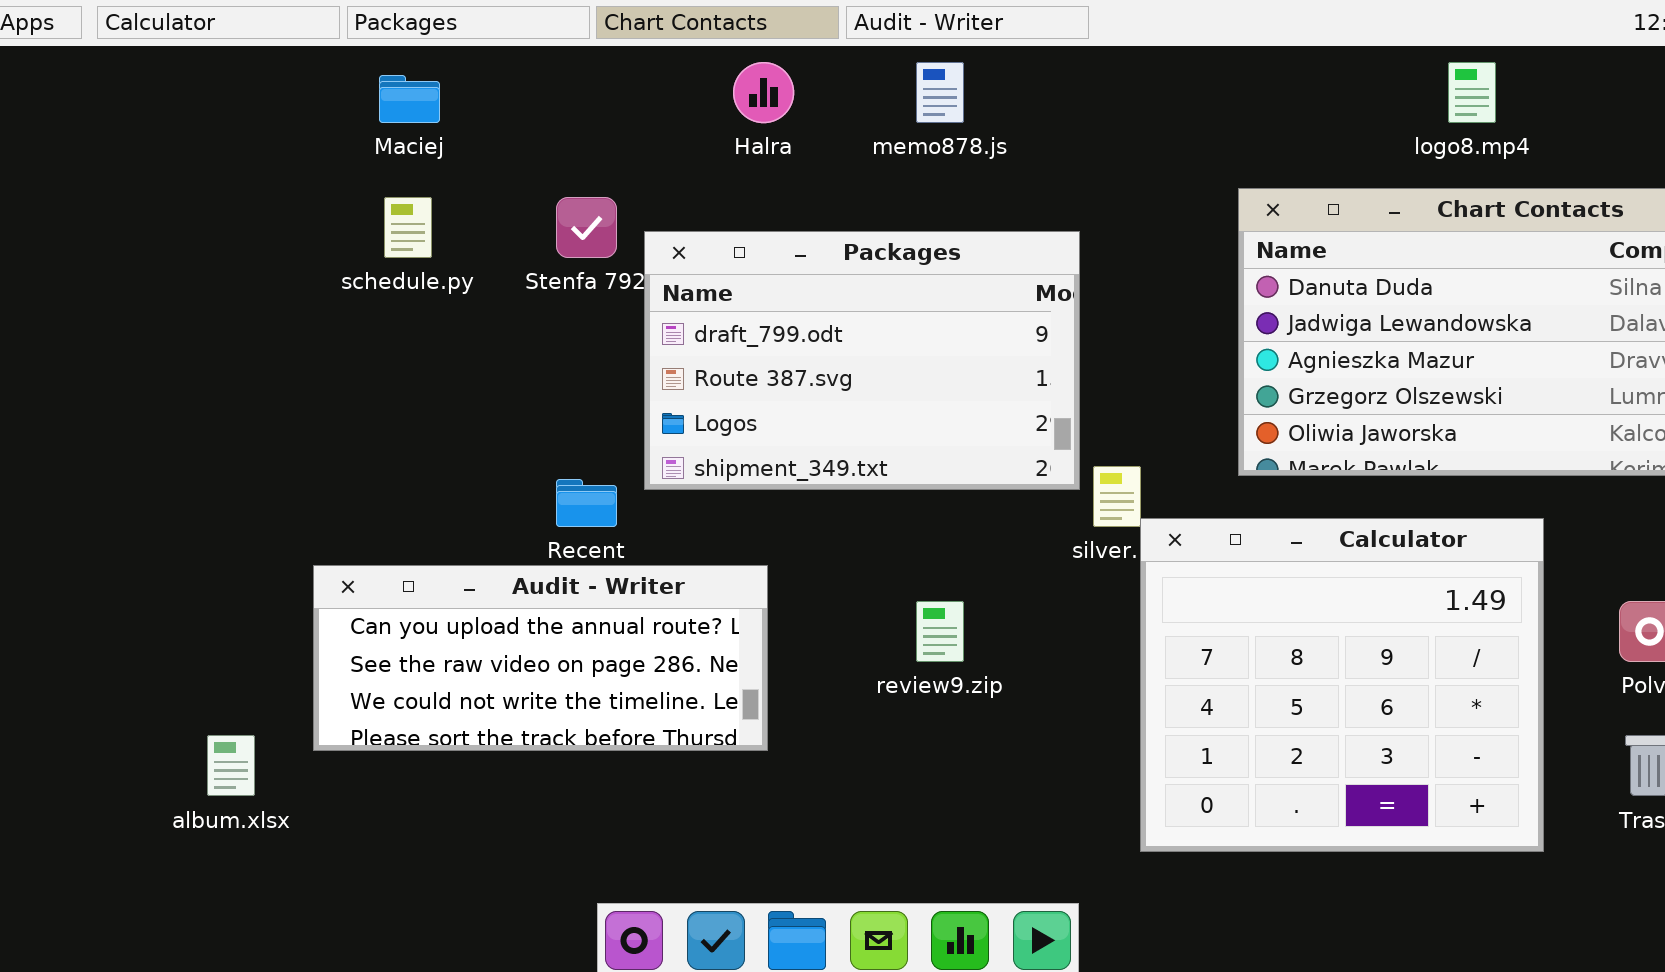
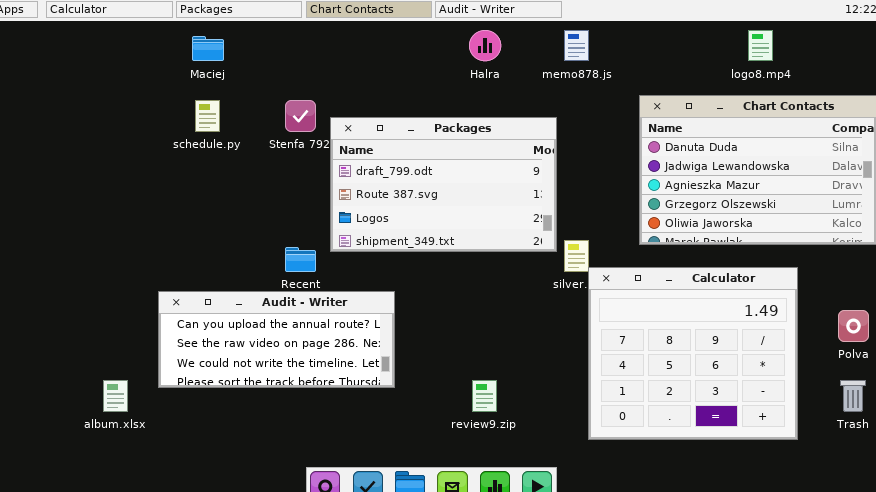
Halra: [733,62,794,123] -> [469,30,501,61], moved
memo878.js: [916,62,964,123] -> [564,30,589,61], moved
review9.zip: [916,601,964,662] -> [472,380,497,412], moved

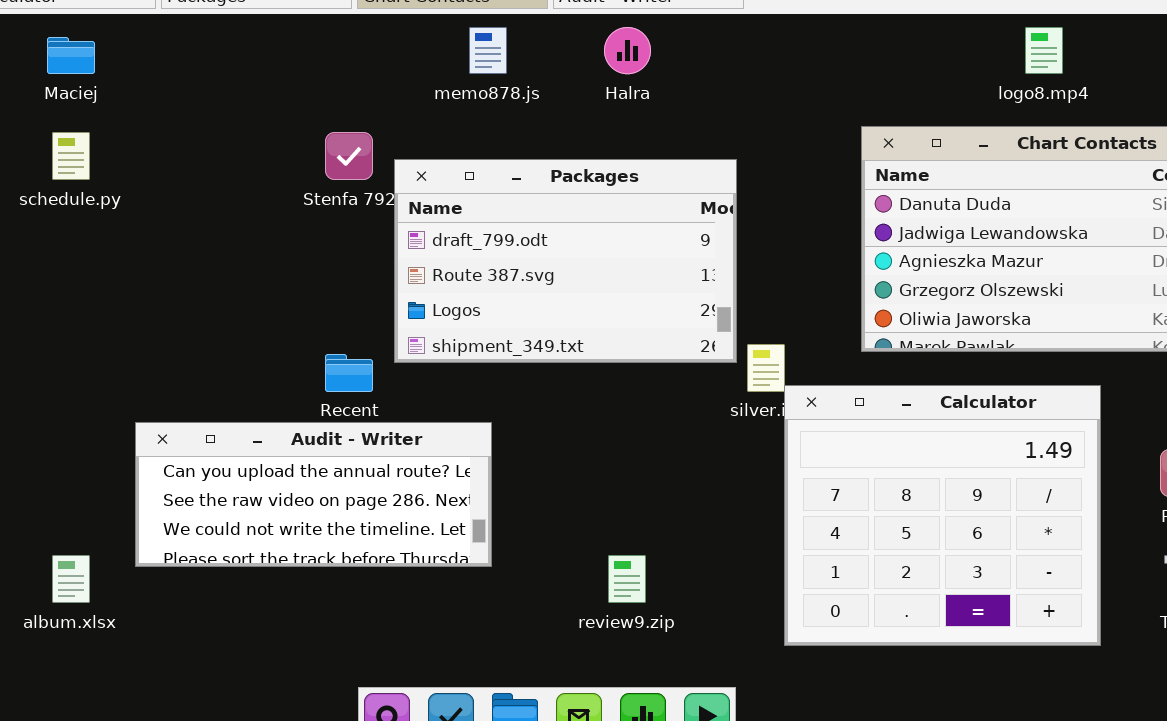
memo878.js: [564,30,589,61] -> [469,27,507,74], moved
Maciej: [192,36,224,61] -> [47,37,95,74], moved
schedule.py: [195,100,220,132] -> [52,132,90,180], moved

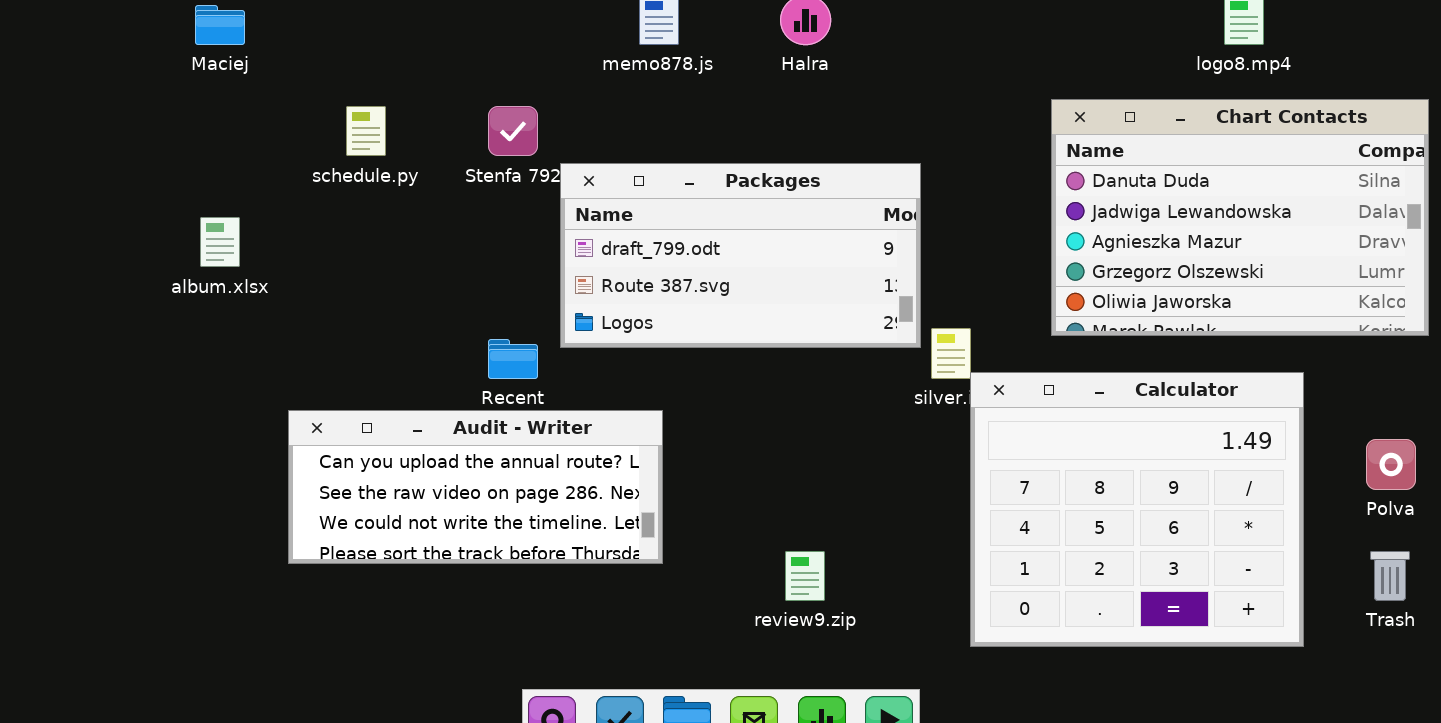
schedule.py: [52,132,90,180] -> [346,106,386,156], moved
Packages: [394,159,737,363] -> [560,163,921,348], resized
album.xlsx: [52,555,90,603] -> [200,217,240,267], moved

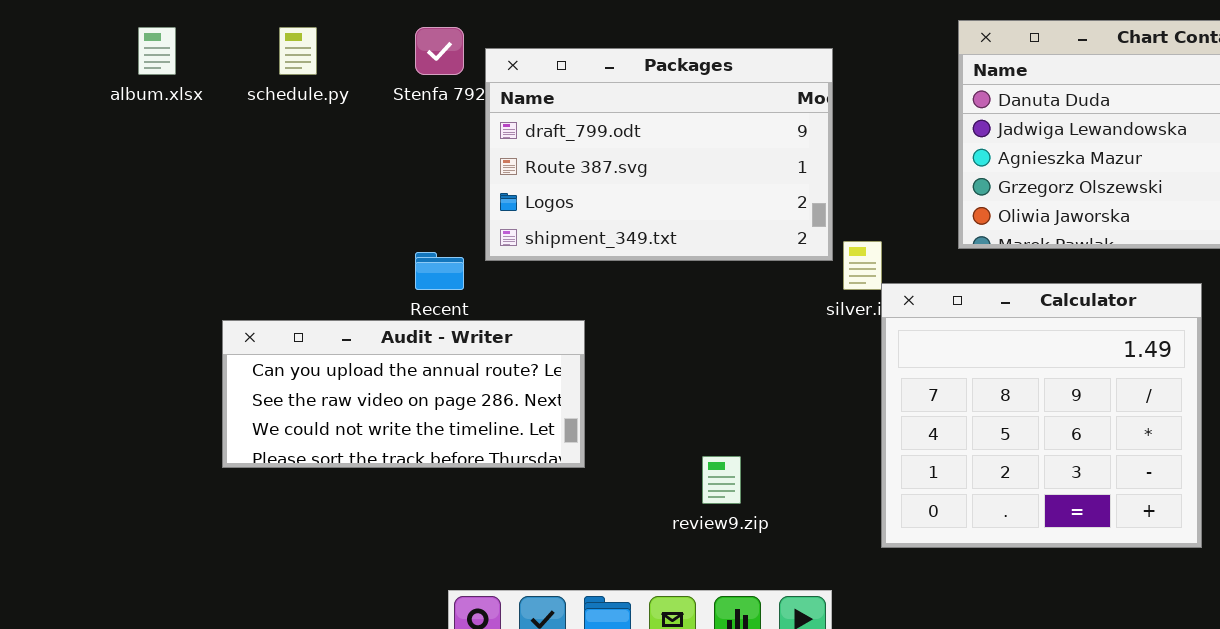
Packages: [560,163,921,348] -> [485,48,833,261], resized
album.xlsx: [200,217,240,267] -> [138,27,176,75], moved

